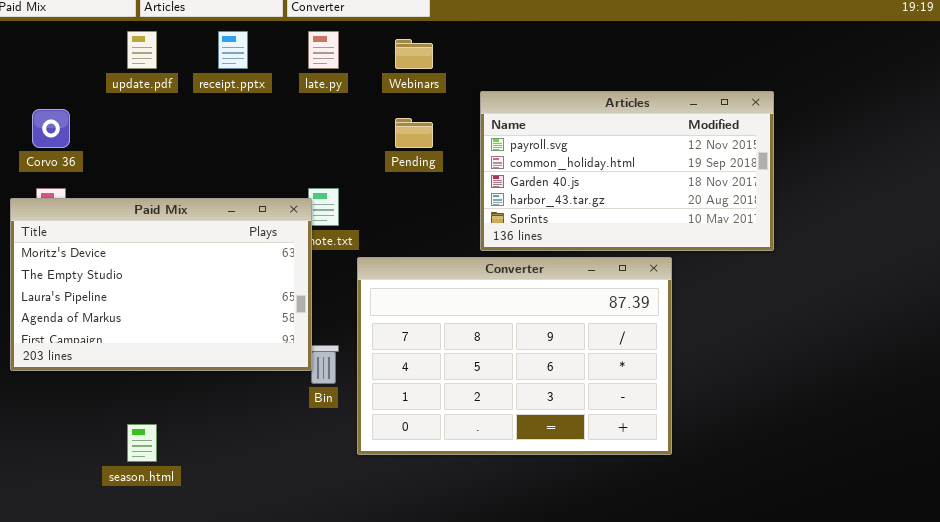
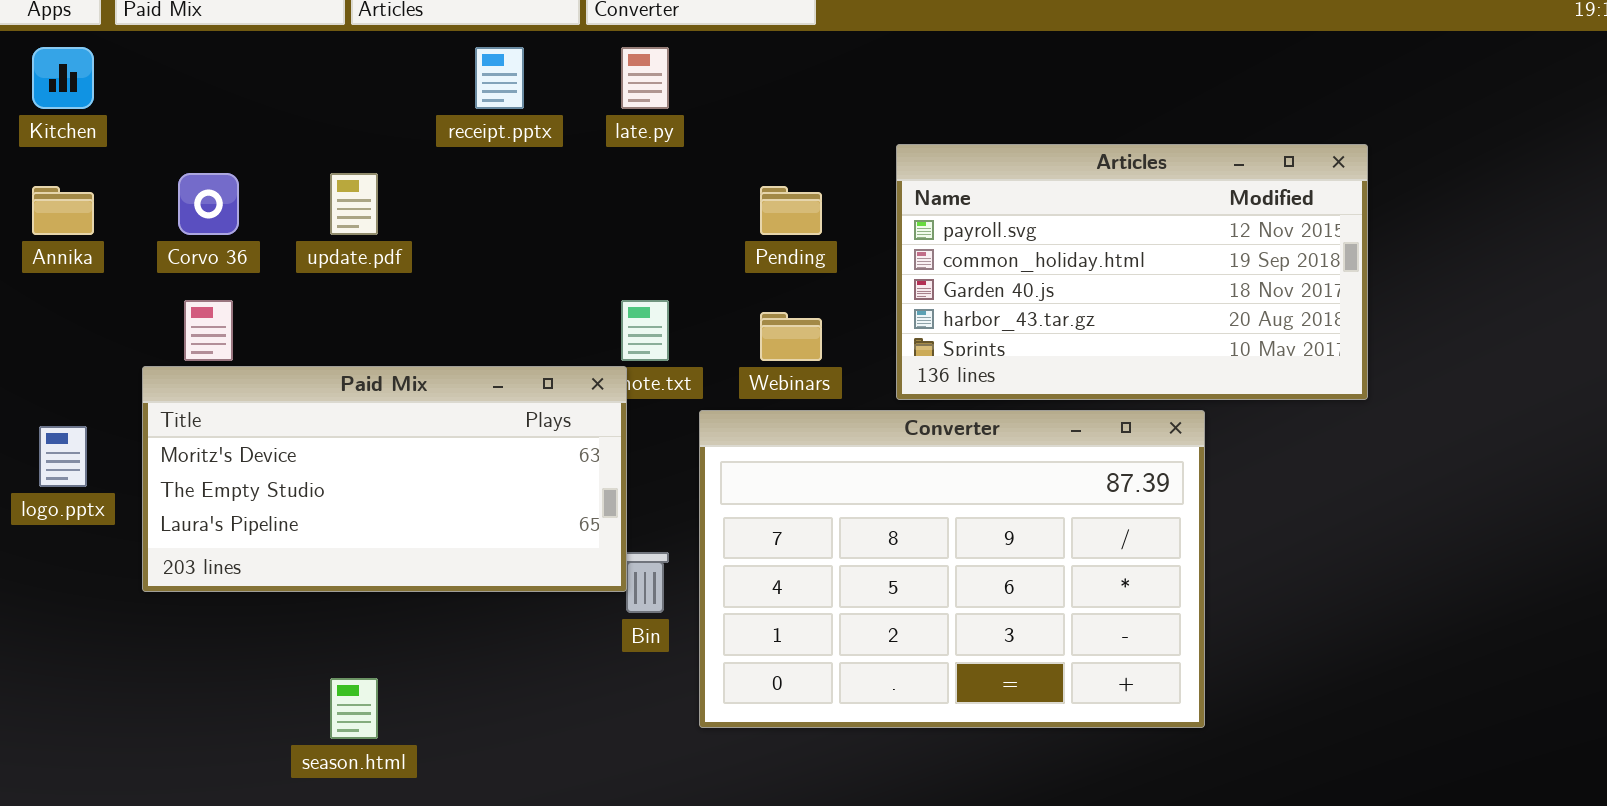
update.pdf: [127,31,157,69] -> [330,173,378,235], moved
Webinars: [395,39,433,69] -> [760,312,822,361], moved
Paid Mix: [10,198,312,371] -> [142,366,627,592], resized

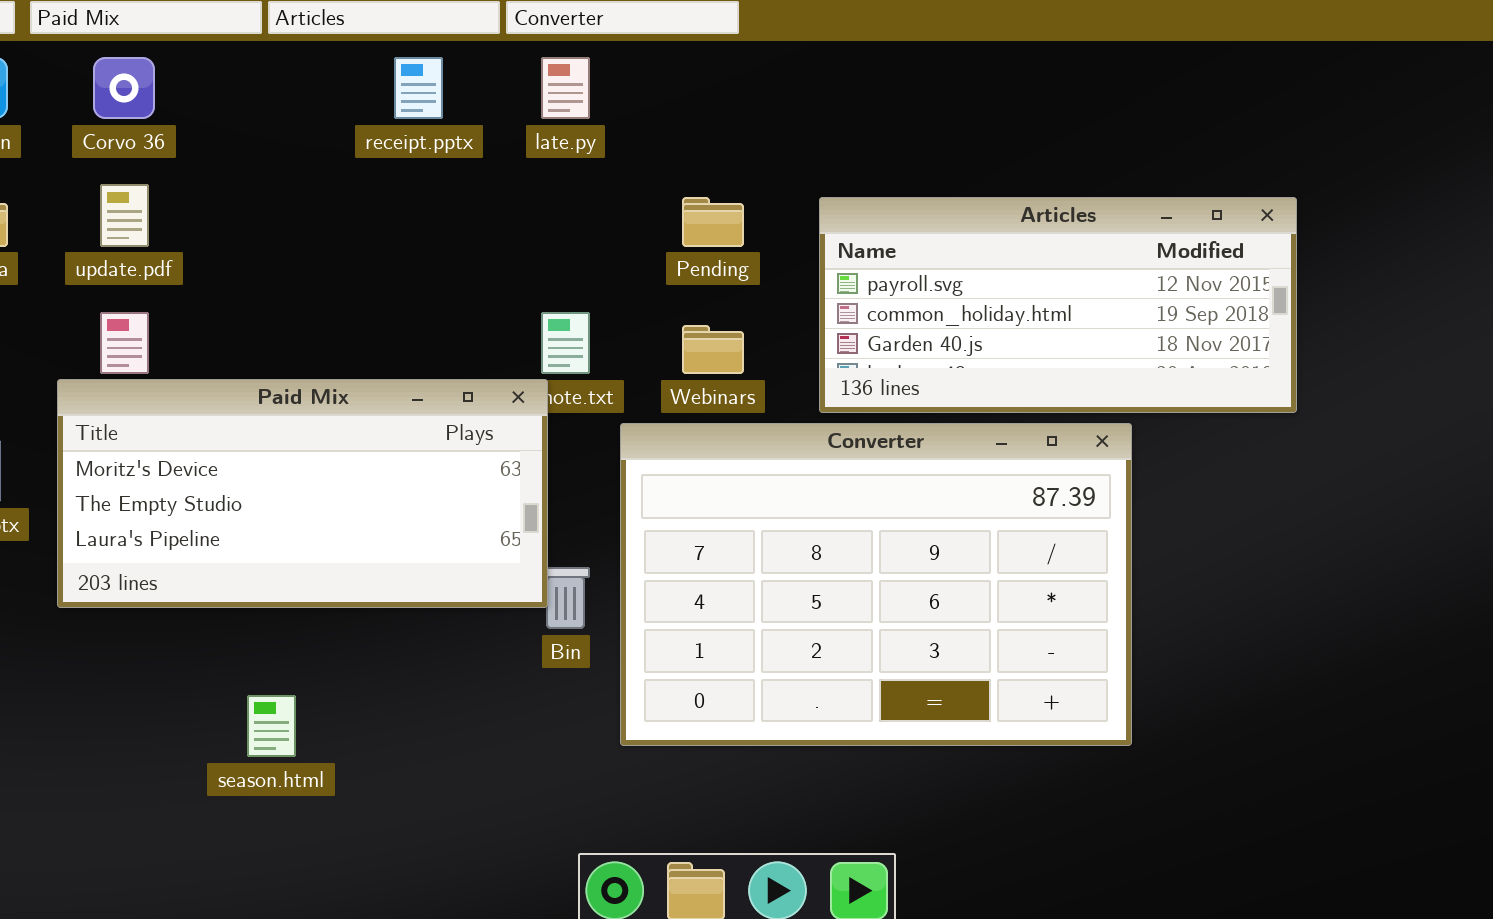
Articles: [896,144,1368,400] -> [819,197,1297,413], resized
Corvo 36: [178,173,239,235] -> [93,57,155,119], moved
update.pdf: [330,173,378,235] -> [100,184,149,247], moved

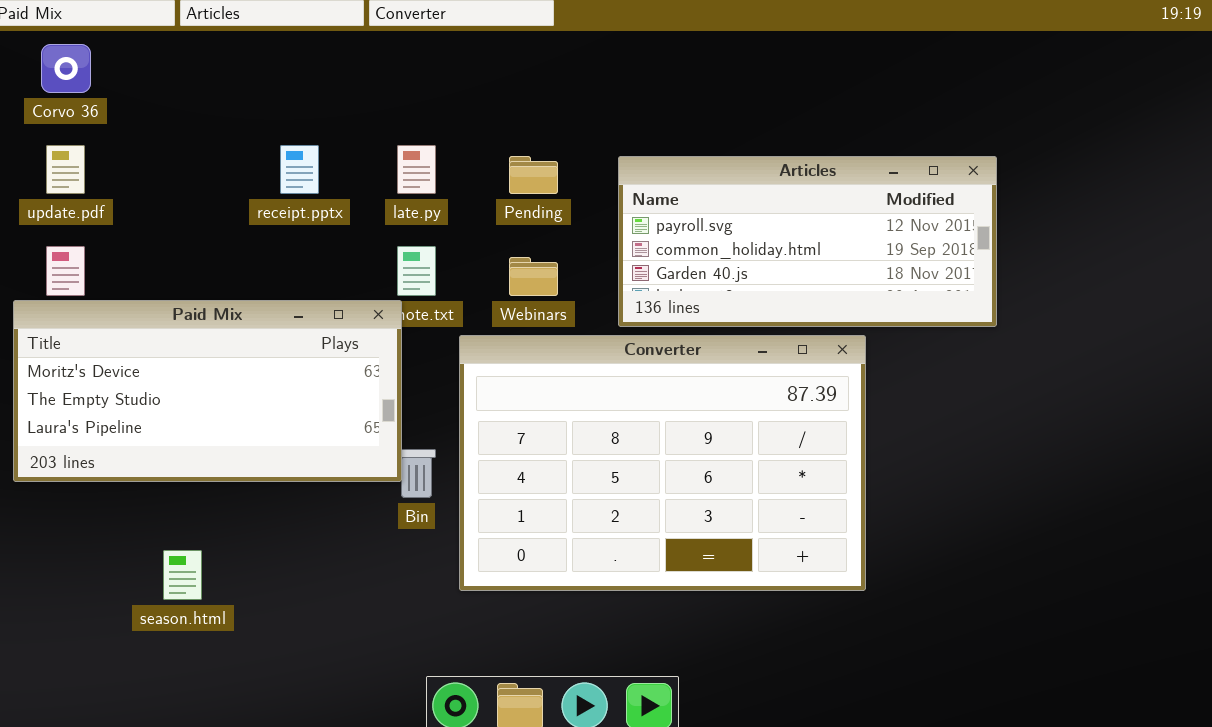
receipt.pptx: [394,57,443,119] -> [280,145,319,194], moved
late.py: [541,57,590,119] -> [397,145,436,194], moved

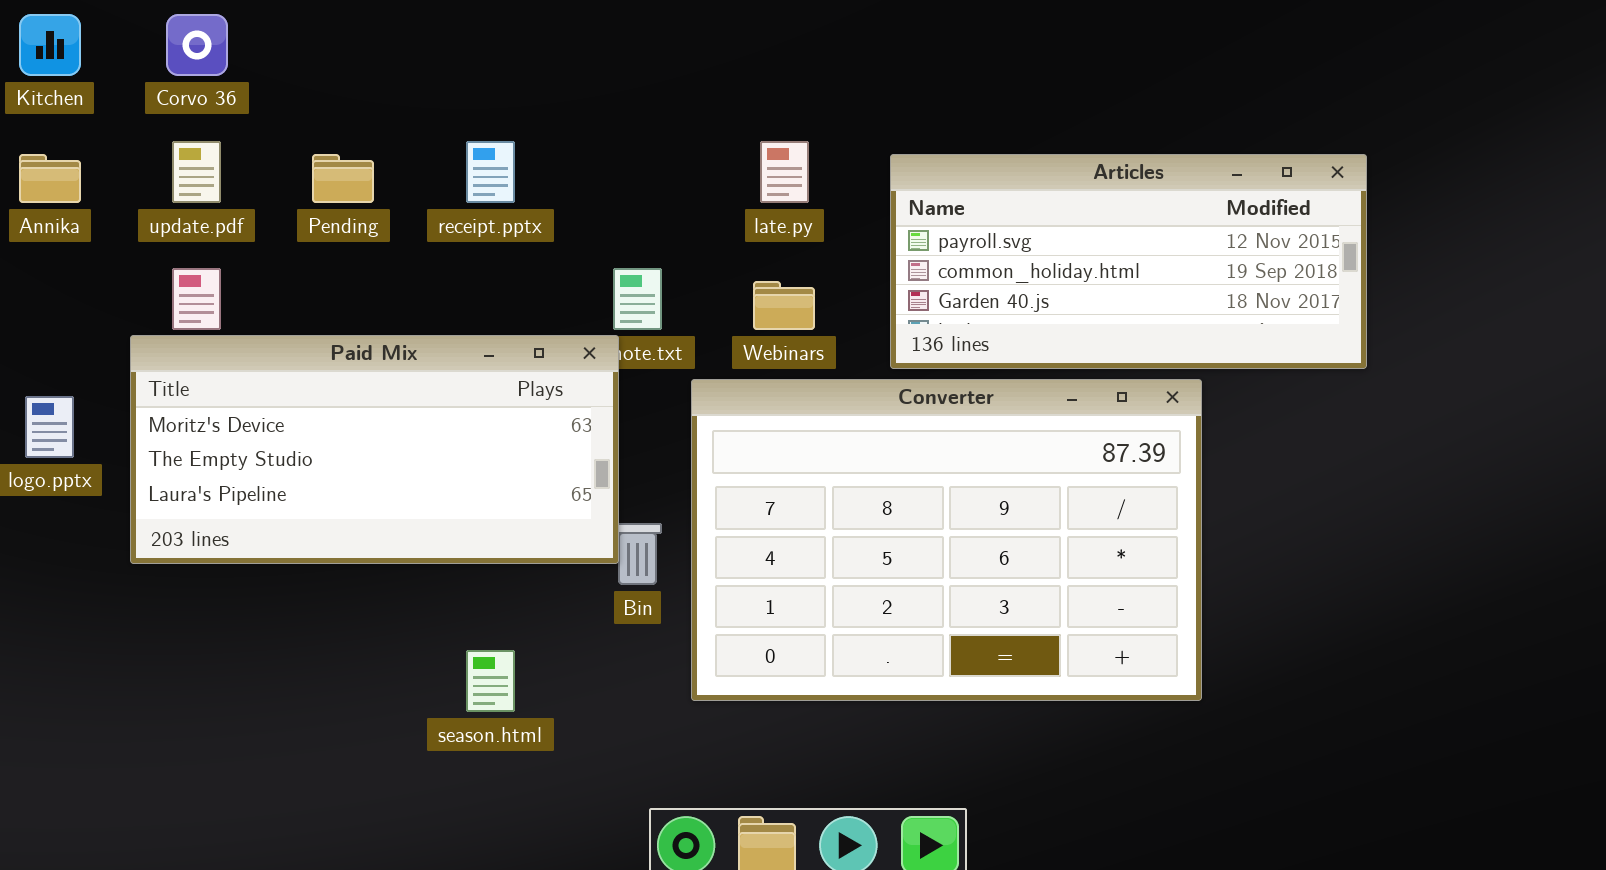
late.py: [397,145,436,194] -> [760,141,809,203], moved
Pending: [509,156,558,194] -> [312,154,374,203], moved
season.html: [163,550,202,600] -> [466,650,515,712], moved

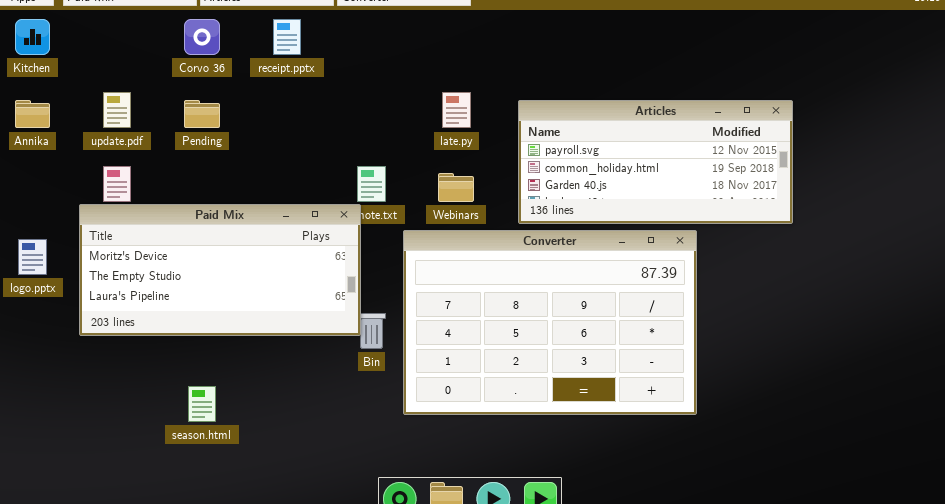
Corvo 36: [166,14,228,76] -> [184,19,220,55], moved
receipt.pptx: [466,141,515,203] -> [273,19,301,55], moved
season.html: [466,650,515,712] -> [188,386,216,422], moved

